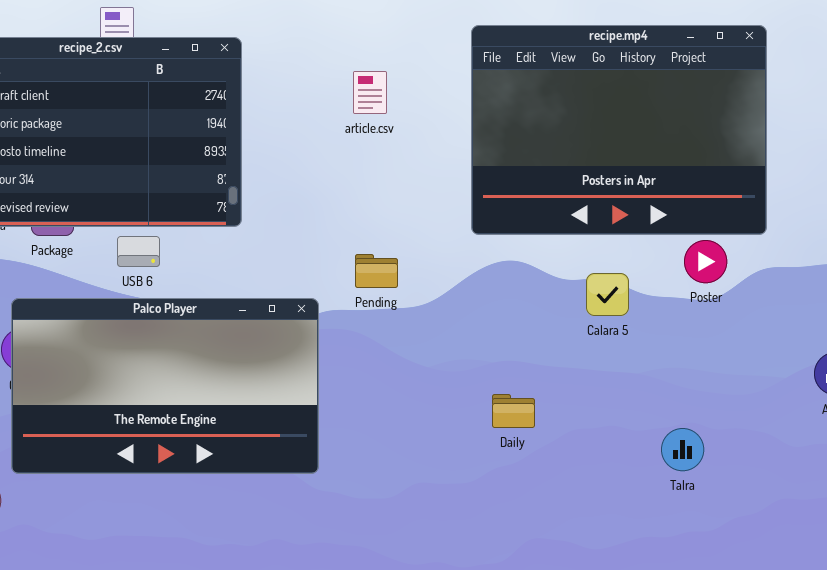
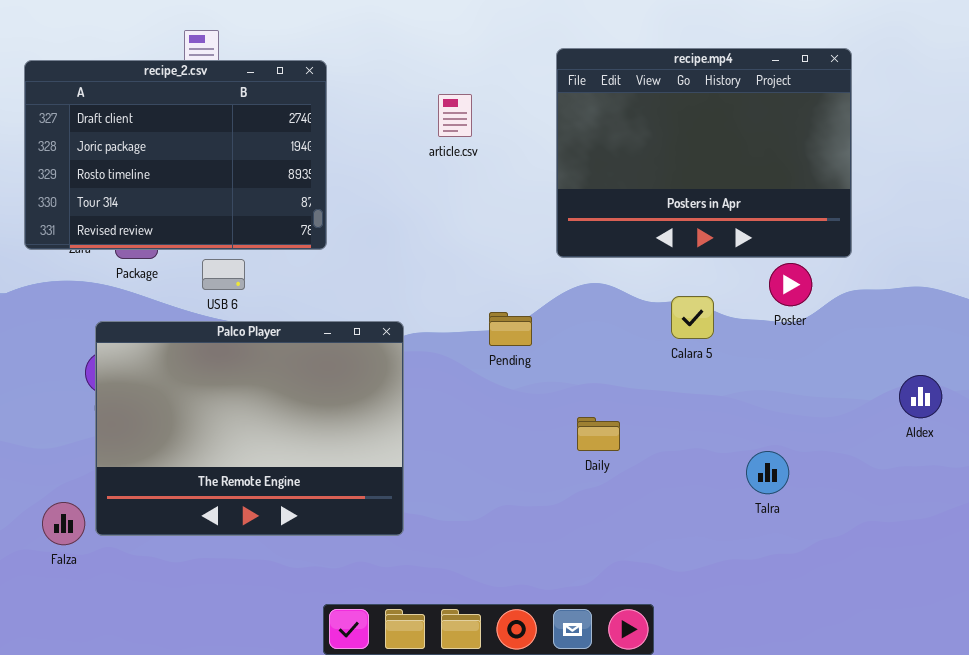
Pending: [355,254,398,288] -> [489,312,532,346], moved
Palco Player: [11,298,319,474] -> [95,321,404,536], resized

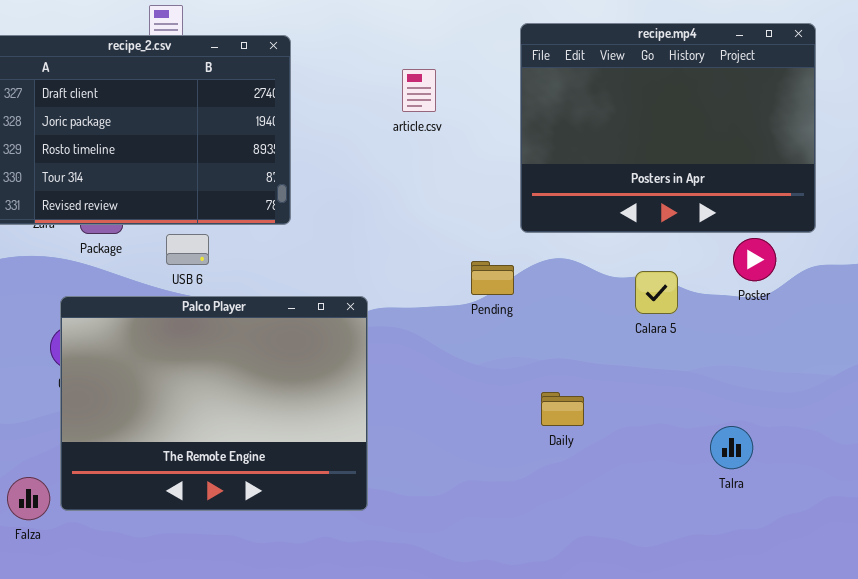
Pending: [489,312,532,346] -> [471,261,514,295], moved

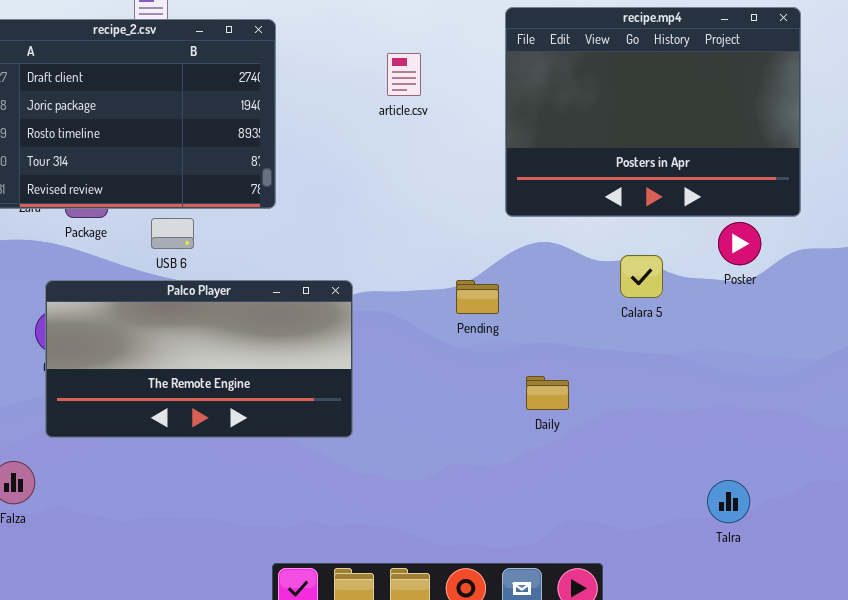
Pending: [471,261,514,295] -> [456,280,499,314], moved
Palco Player: [60,296,368,511] -> [45,280,353,438], resized
Talra: [710,426,753,469] -> [707,480,750,523], moved

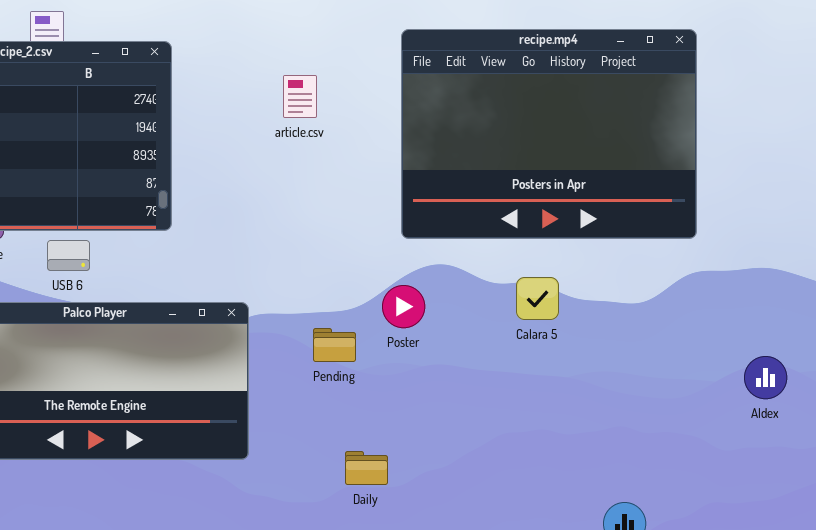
Poster: [718,222,761,265] -> [382,285,425,328], moved
Pending: [456,280,499,314] -> [313,328,356,362], moved
Daily: [526,376,569,410] -> [345,451,388,485], moved

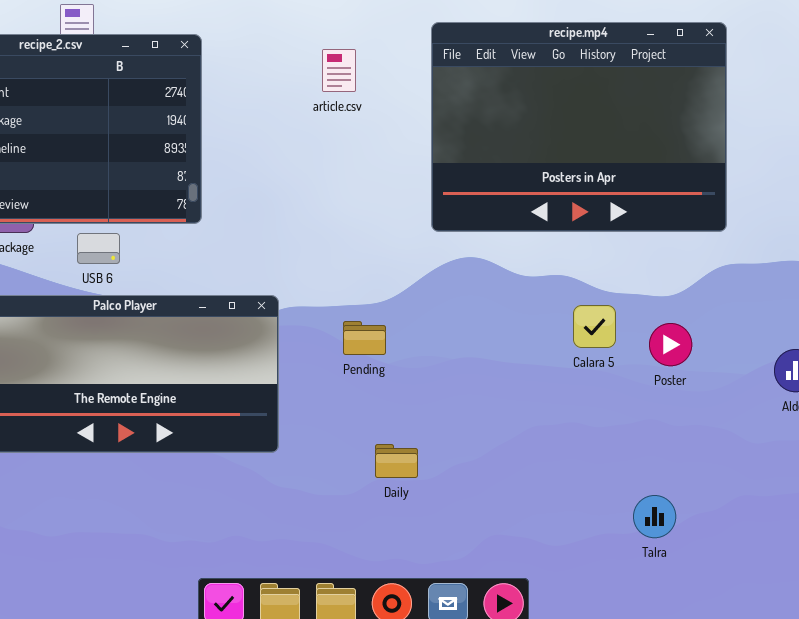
article.csv: [283,75,317,118] -> [322,49,356,92], moved
Calara 5: [516,277,559,320] -> [573,305,616,348], moved
Poster: [382,285,425,328] -> [649,323,692,366], moved

